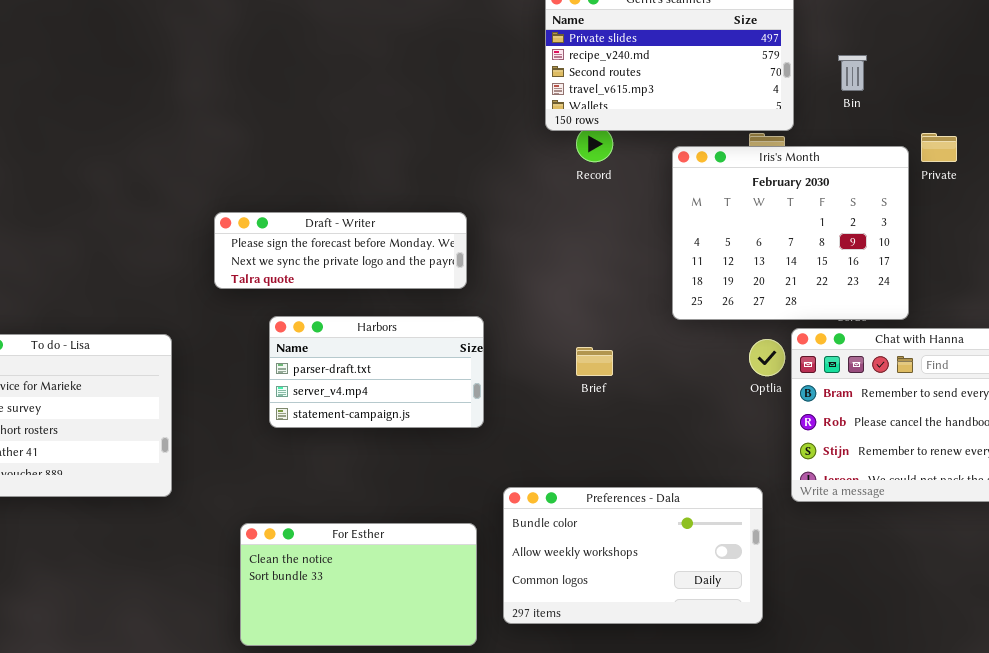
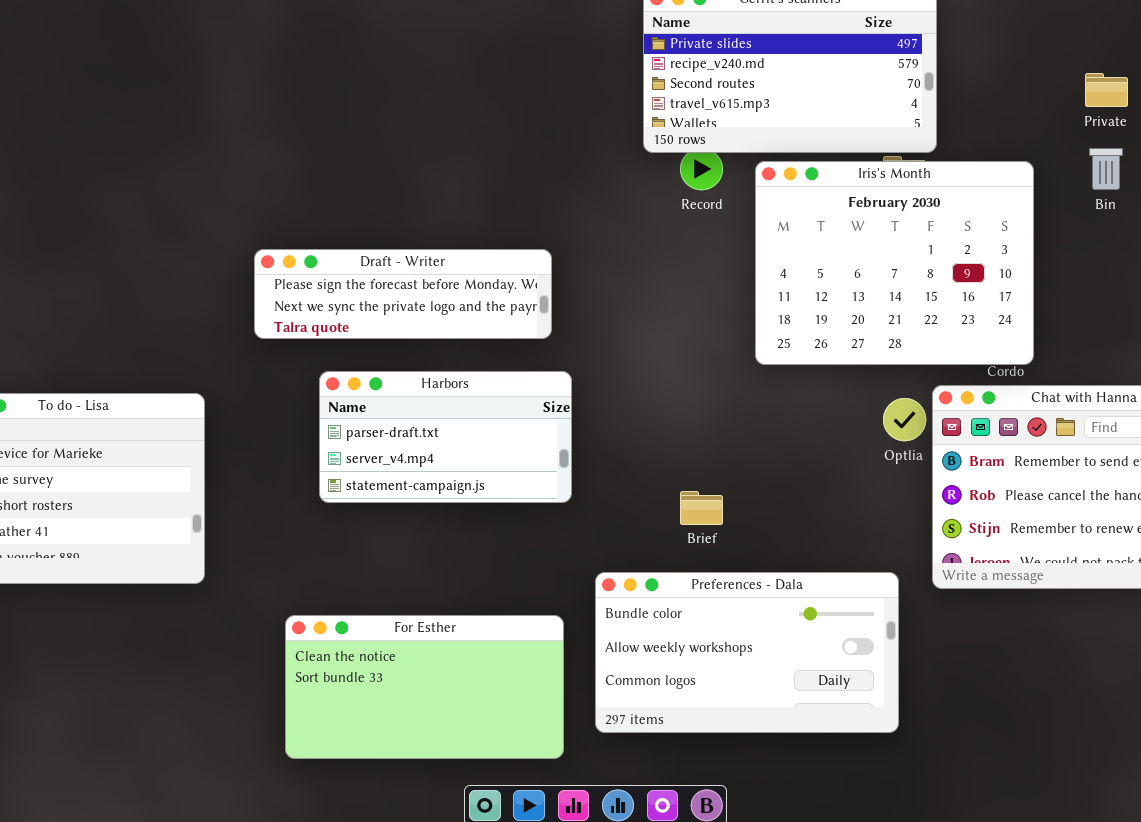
Bin: [838,55,867,91] -> [1089,148,1123,190], moved
Private: [921,133,957,162] -> [1085,73,1128,107], moved
Iris's Month: [672,146,909,320] -> [755,161,1034,365], moved
Brief: [576,347,613,376] -> [680,491,723,525], moved

